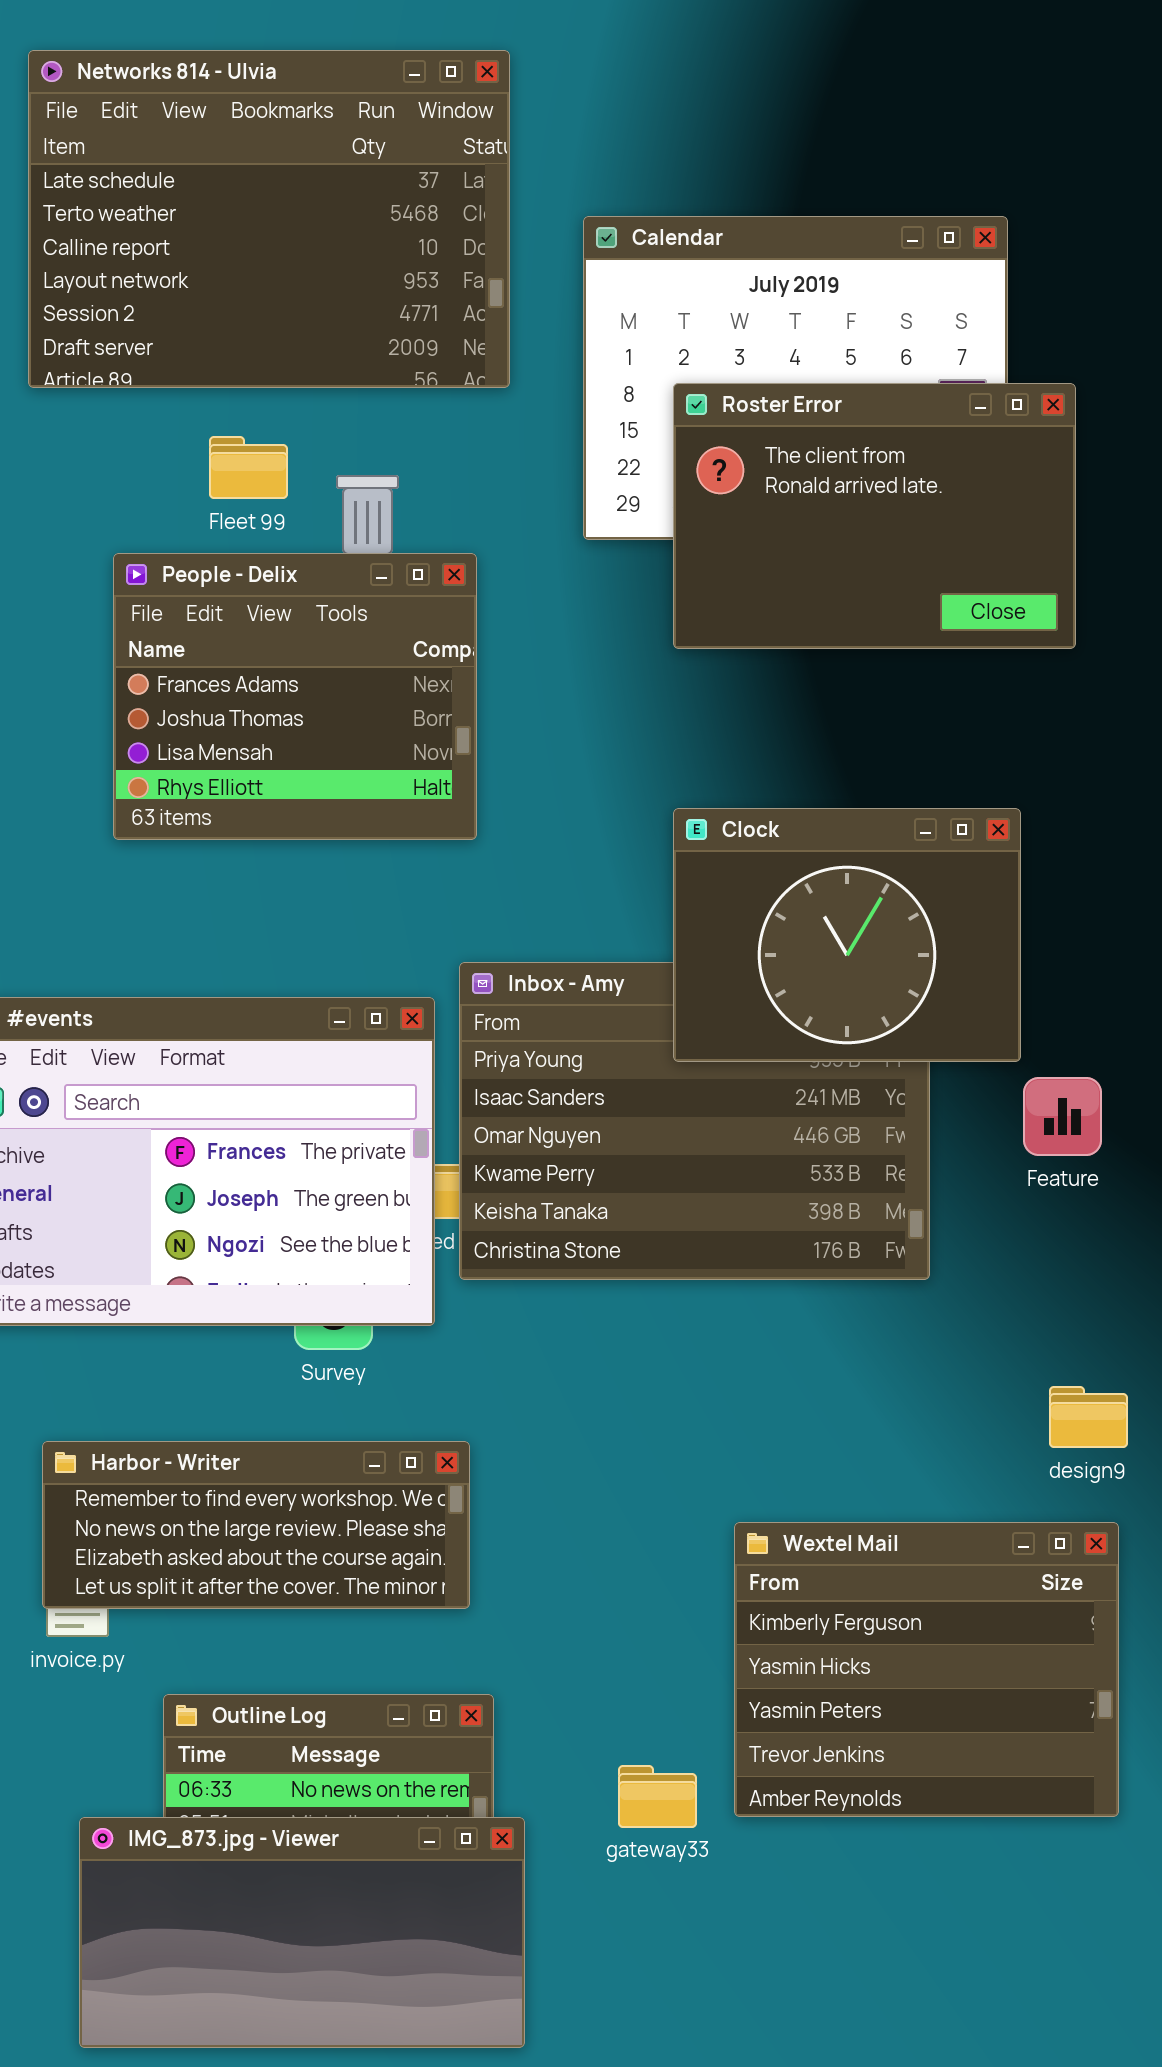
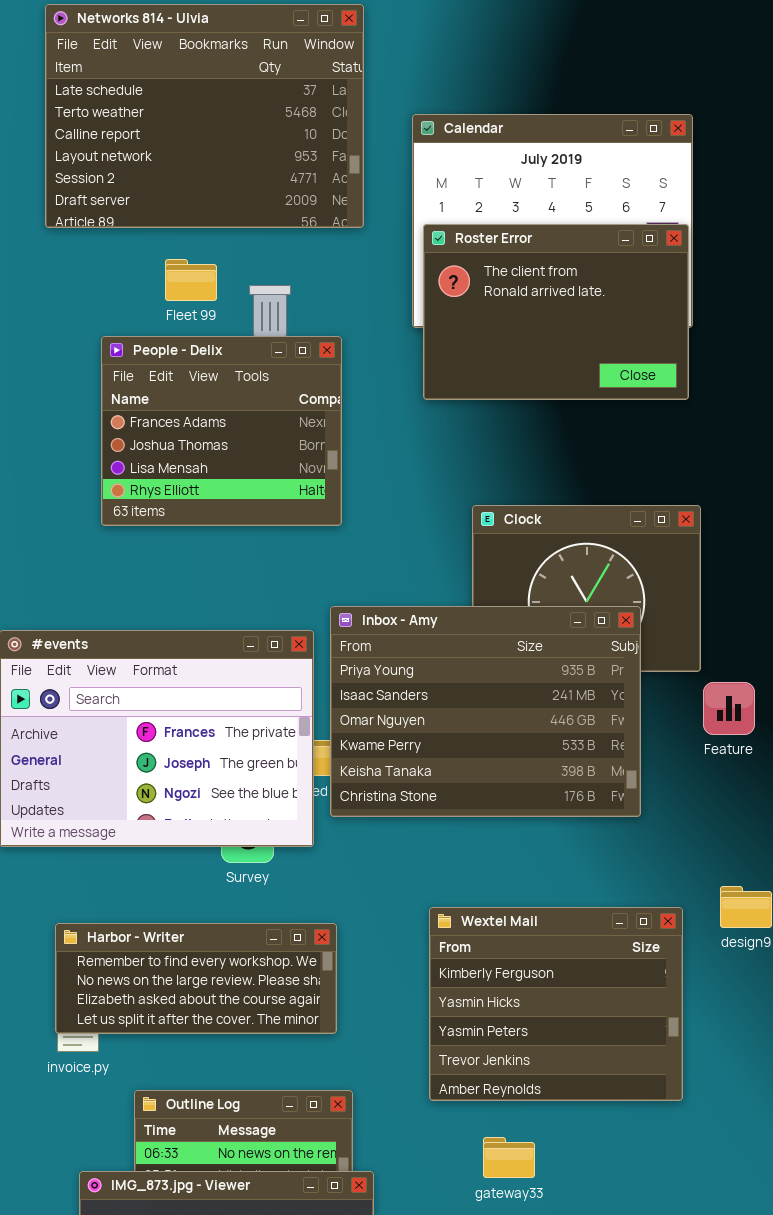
Roster Error: [673,383,1076,649] -> [423,224,689,400], moved
Inbox - Amy: [459,962,930,1280] -> [330,606,641,817], raised
Wextel Mail: [734,1522,1119,1817] -> [429,907,683,1101], moved
gateway33: [618,1765,697,1828] -> [483,1137,535,1178], moved

